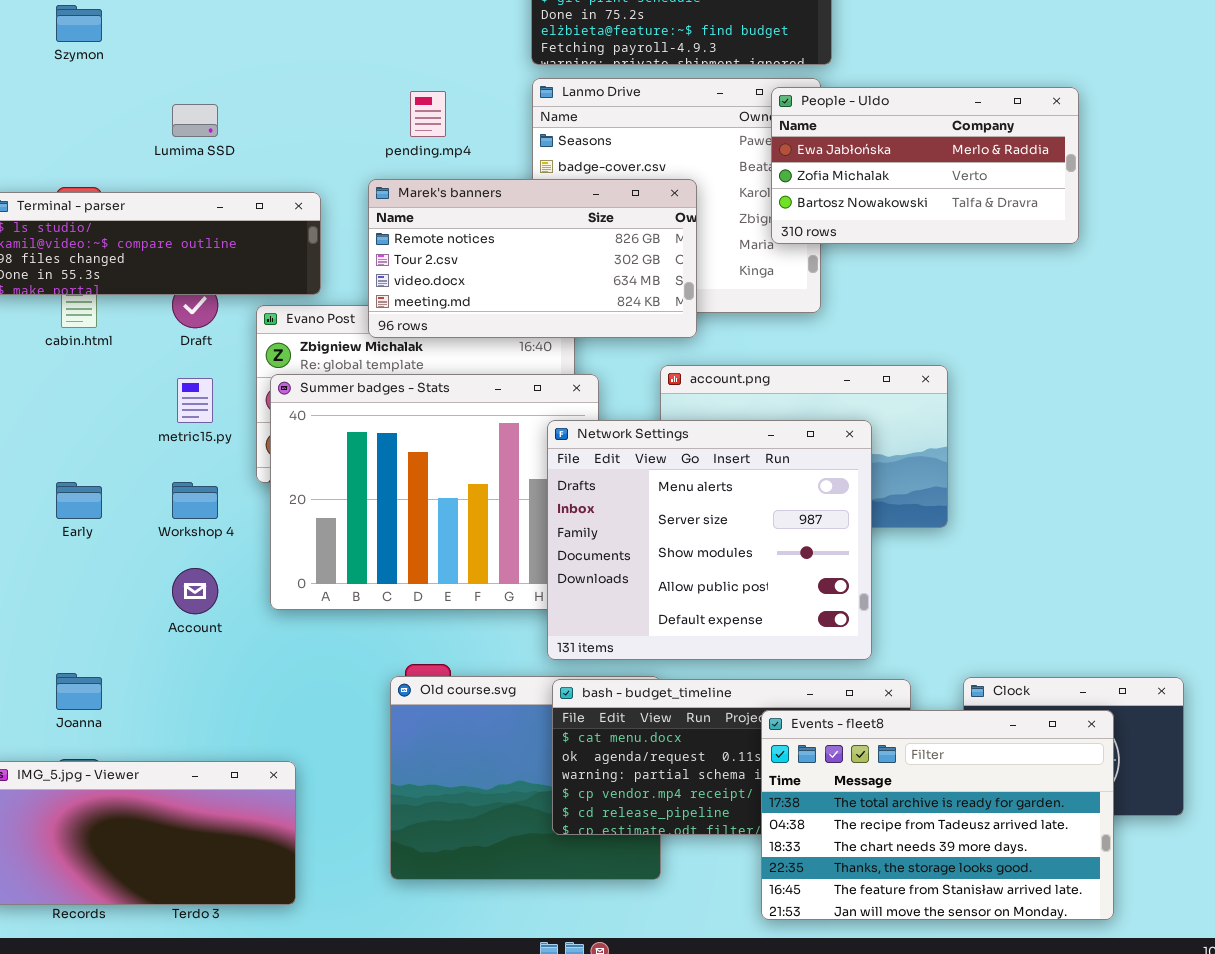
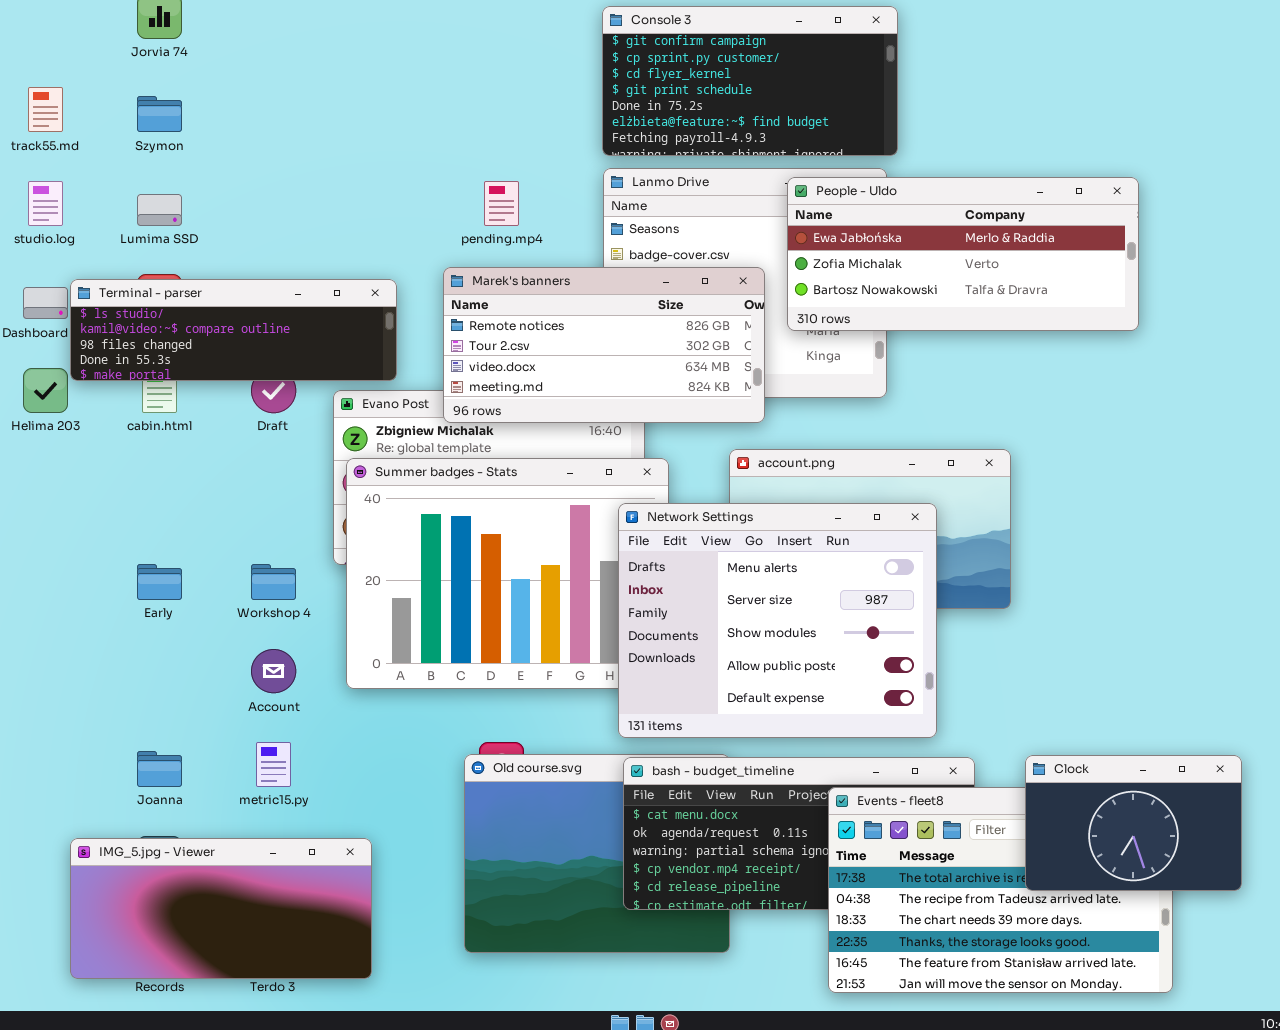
People - Uldo: [771,87,1079,244] -> [787,177,1139,331], resized
Lumima SSD: [172,104,218,137] -> [137,194,182,226], moved
metric15.py: [177,378,213,423] -> [256,742,291,787], moved
Clock: [963,677,1184,816] -> [1025,755,1242,891], raised

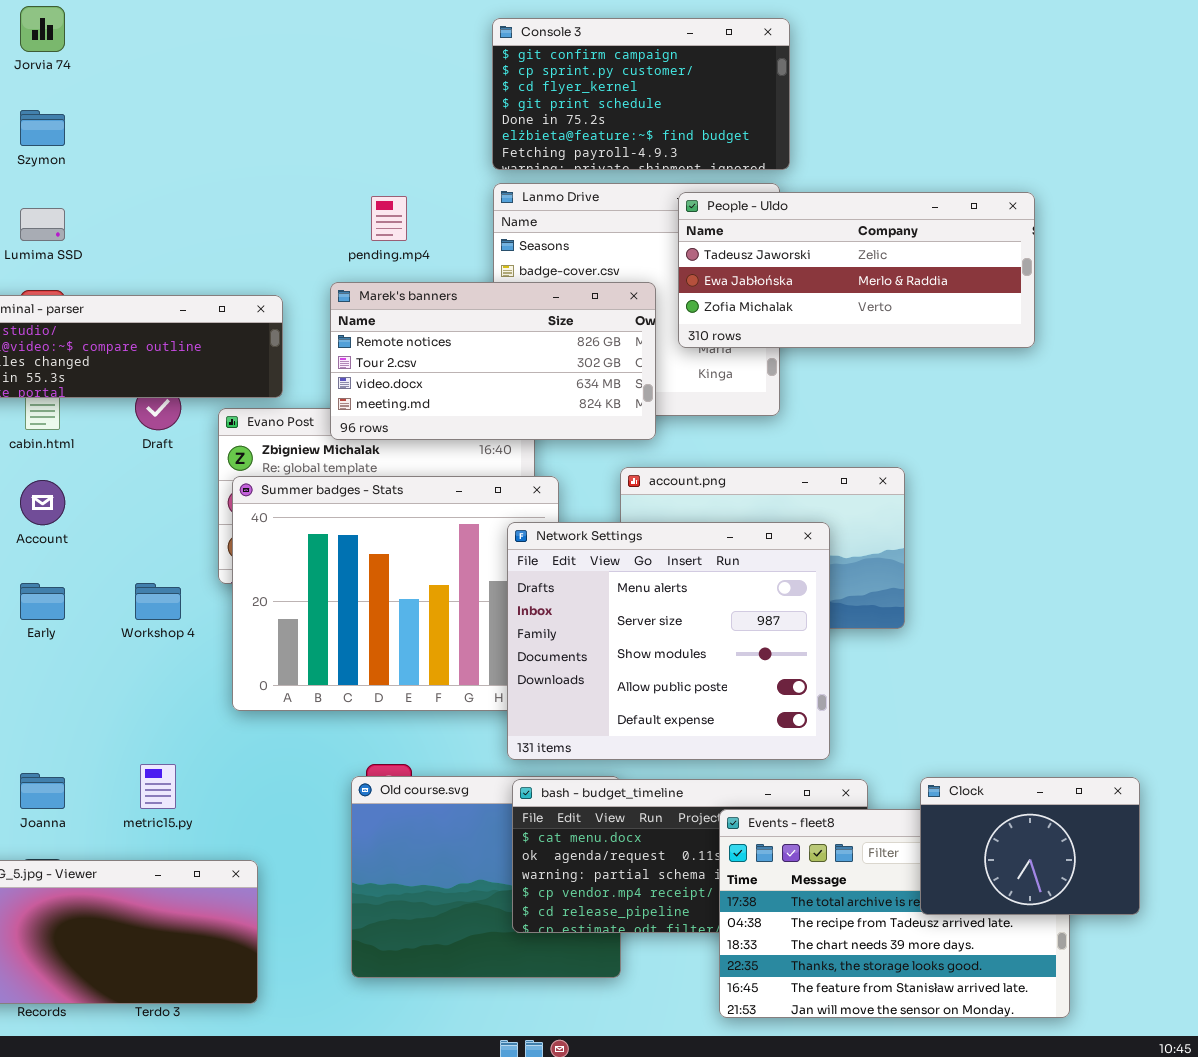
People - Uldo: [787,177,1139,331] -> [678,192,1035,348], scrolled up 1 row
Account: [251,649,296,693] -> [20,480,65,525], moved

